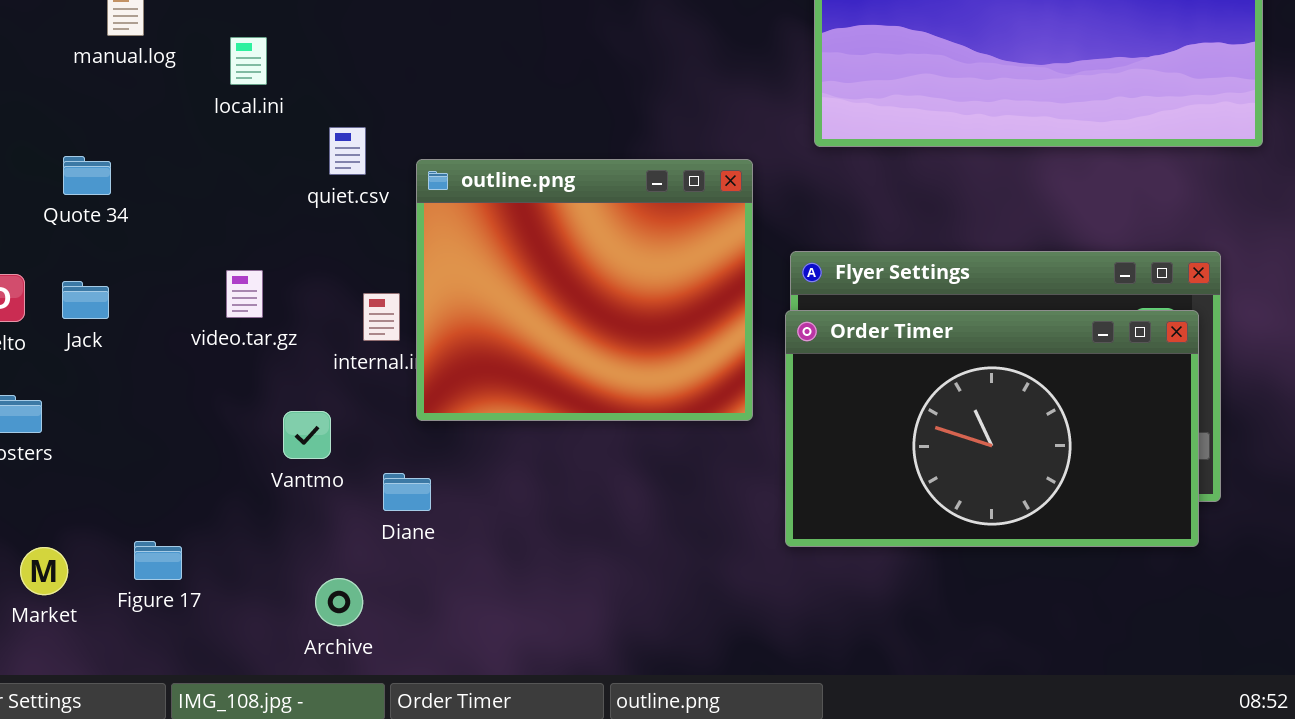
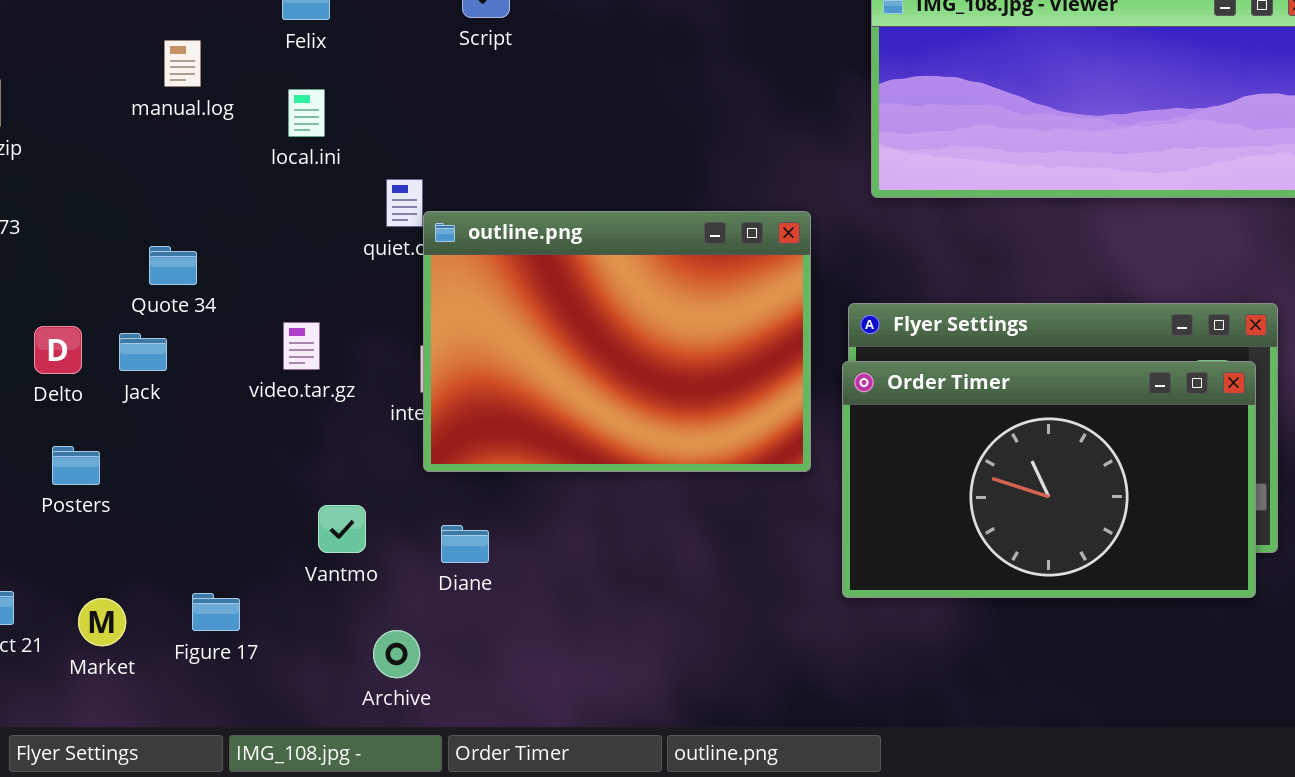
Quote 34: [63,156,111,195] -> [149,246,197,285], moved
outline.png: [416,159,753,421] -> [423,211,811,472], resized
Vantmo: [283,411,331,459] -> [318,505,366,553], moved

